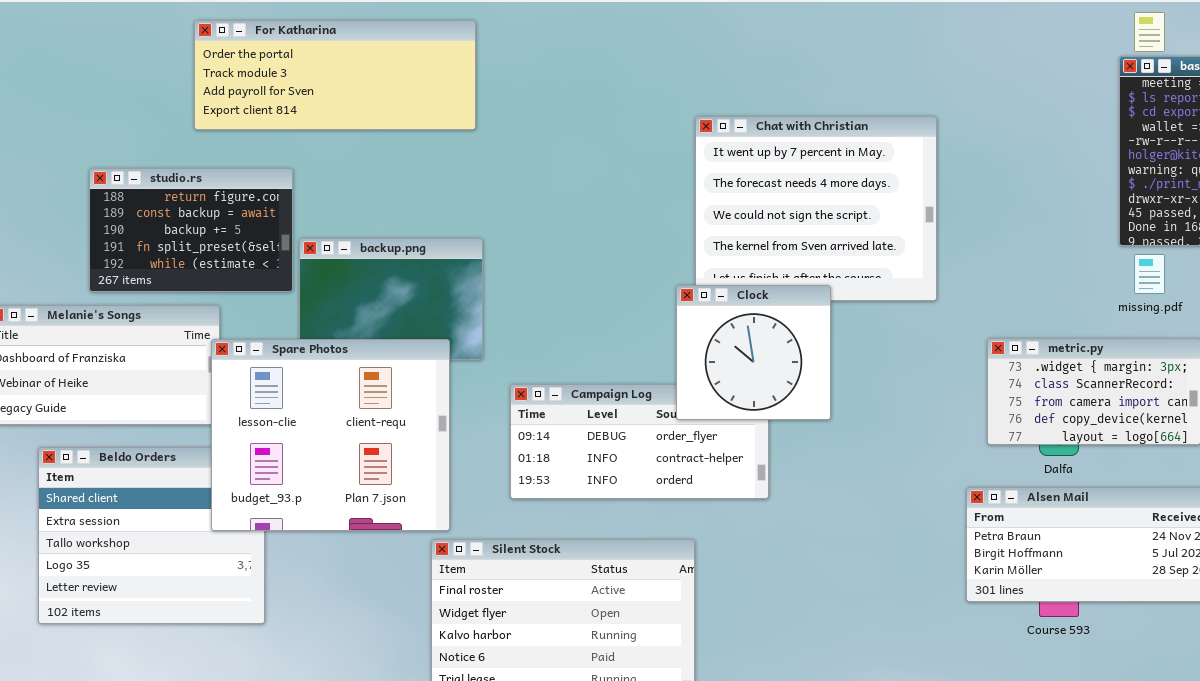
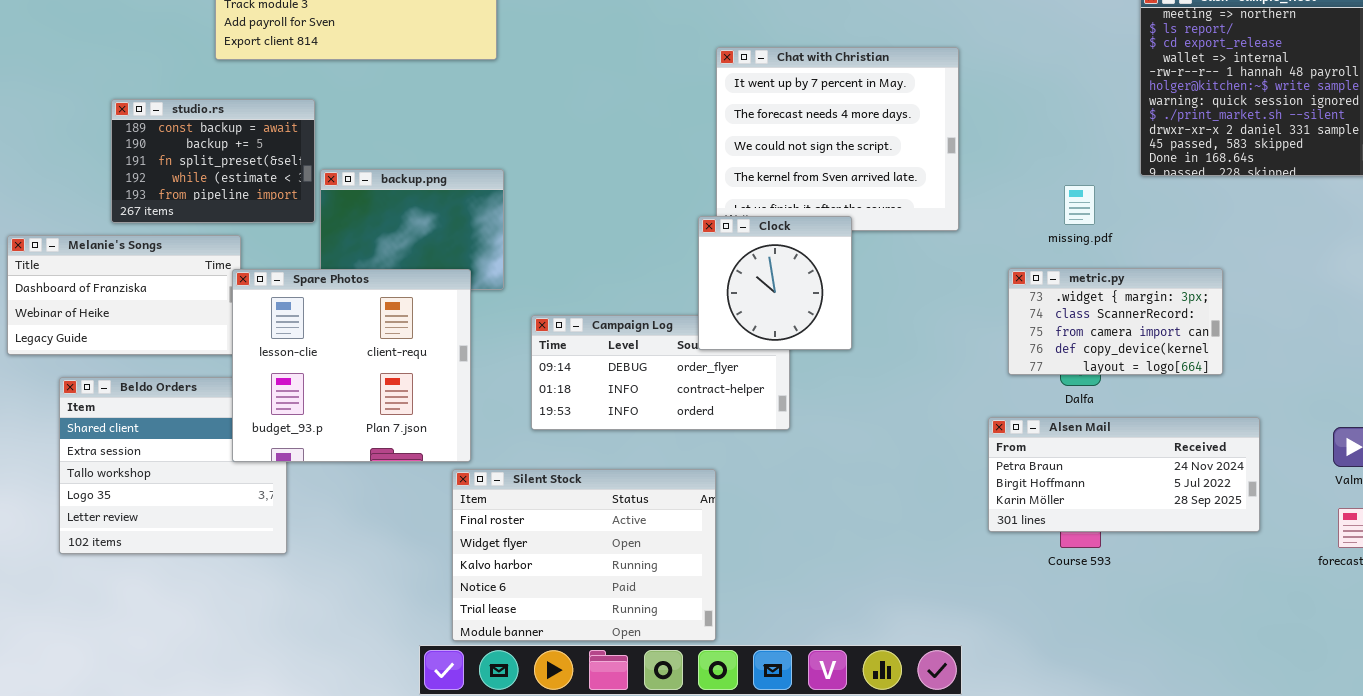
studio.rs: [89,168,293,292] -> [111,99,315,223], scrolled down 1 row
missing.pdf: [1134,254,1165,294] -> [1064,185,1095,225], moved

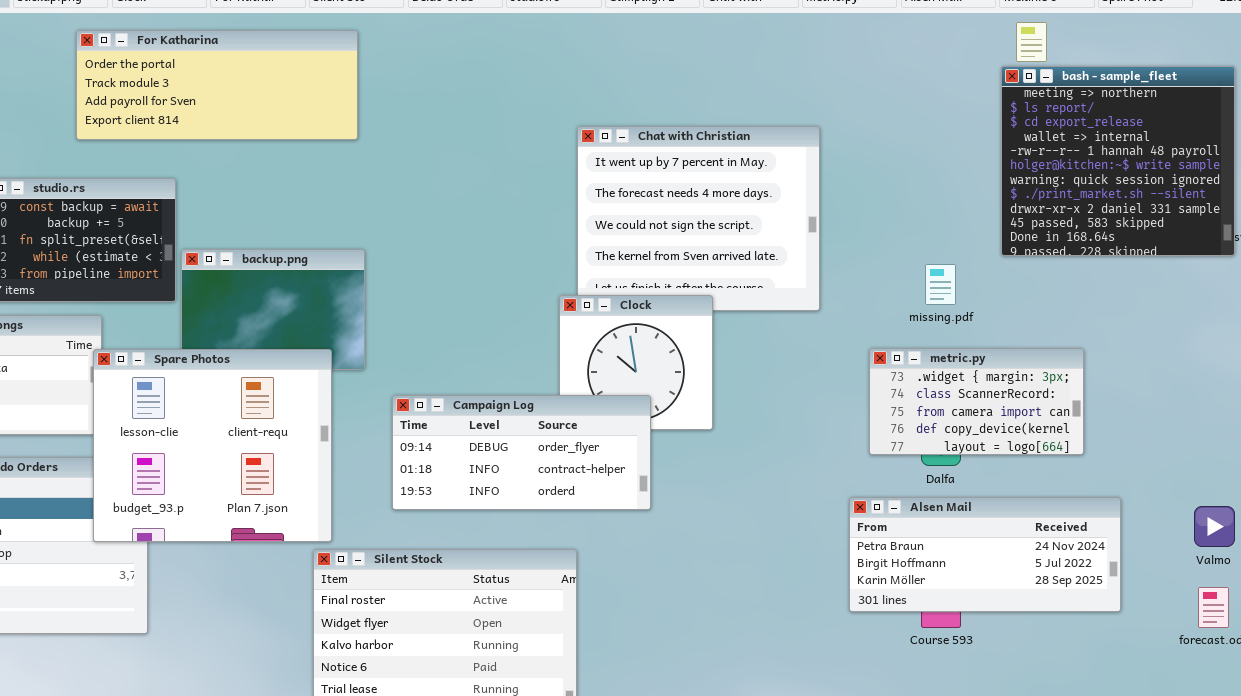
Campaign Log: [531,315,790,430] -> [392,395,651,510], raised

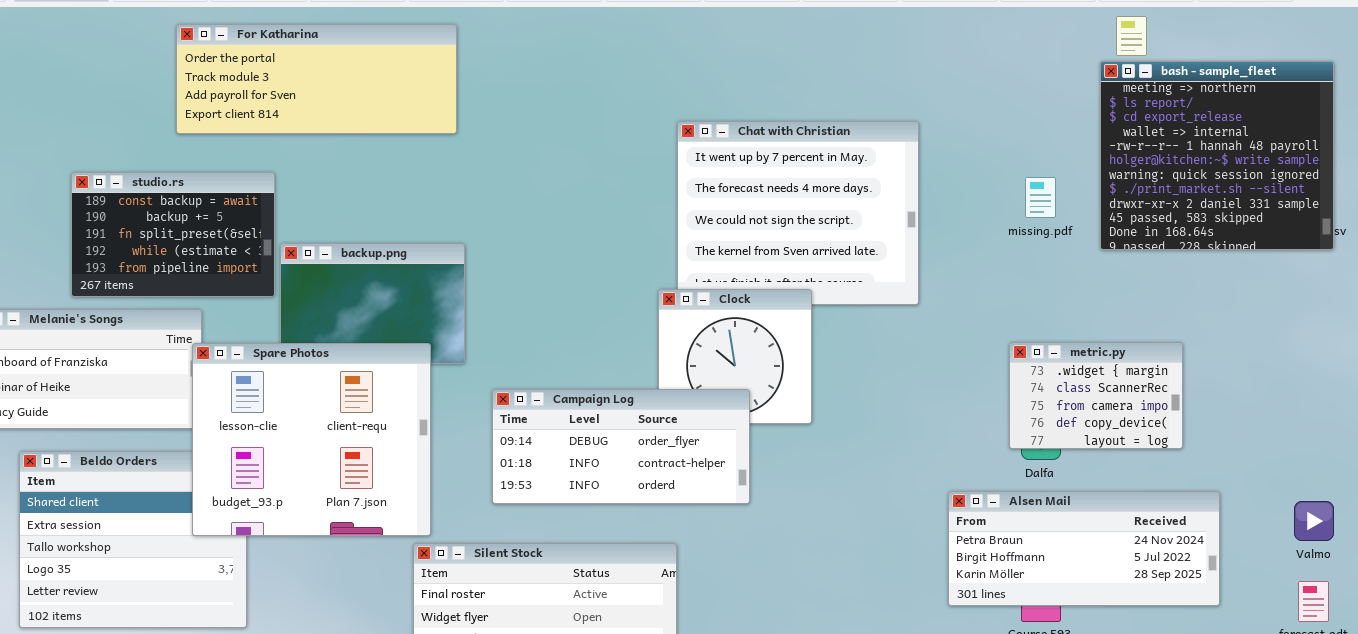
missing.pdf: [925,264,956,305] -> [1025,177,1056,218], moved
metric.py: [869,348,1084,455] -> [1009,342,1183,449], resized

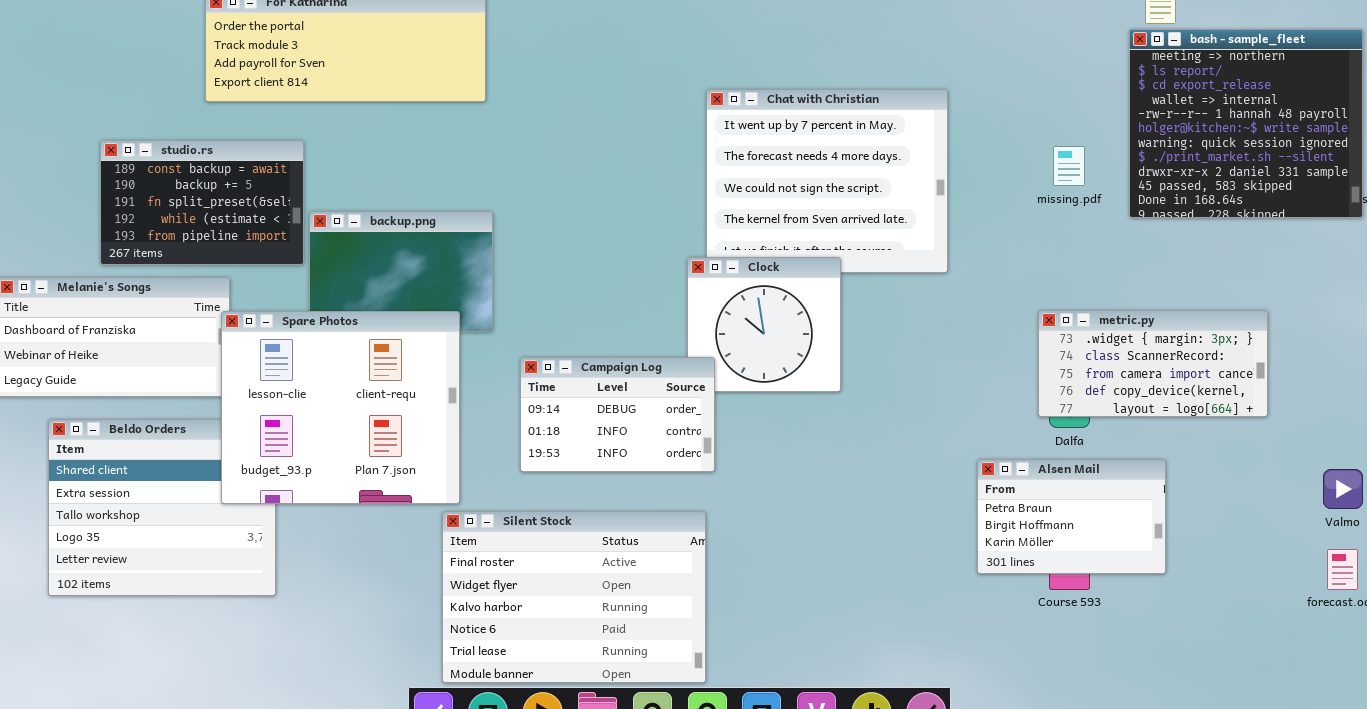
metric.py: [1009,342,1183,449] -> [1038,310,1268,417], resized
Campaign Log: [492,389,750,504] -> [520,357,715,472], resized
Alsen Mail: [948,491,1220,606] -> [977,459,1166,574], resized

